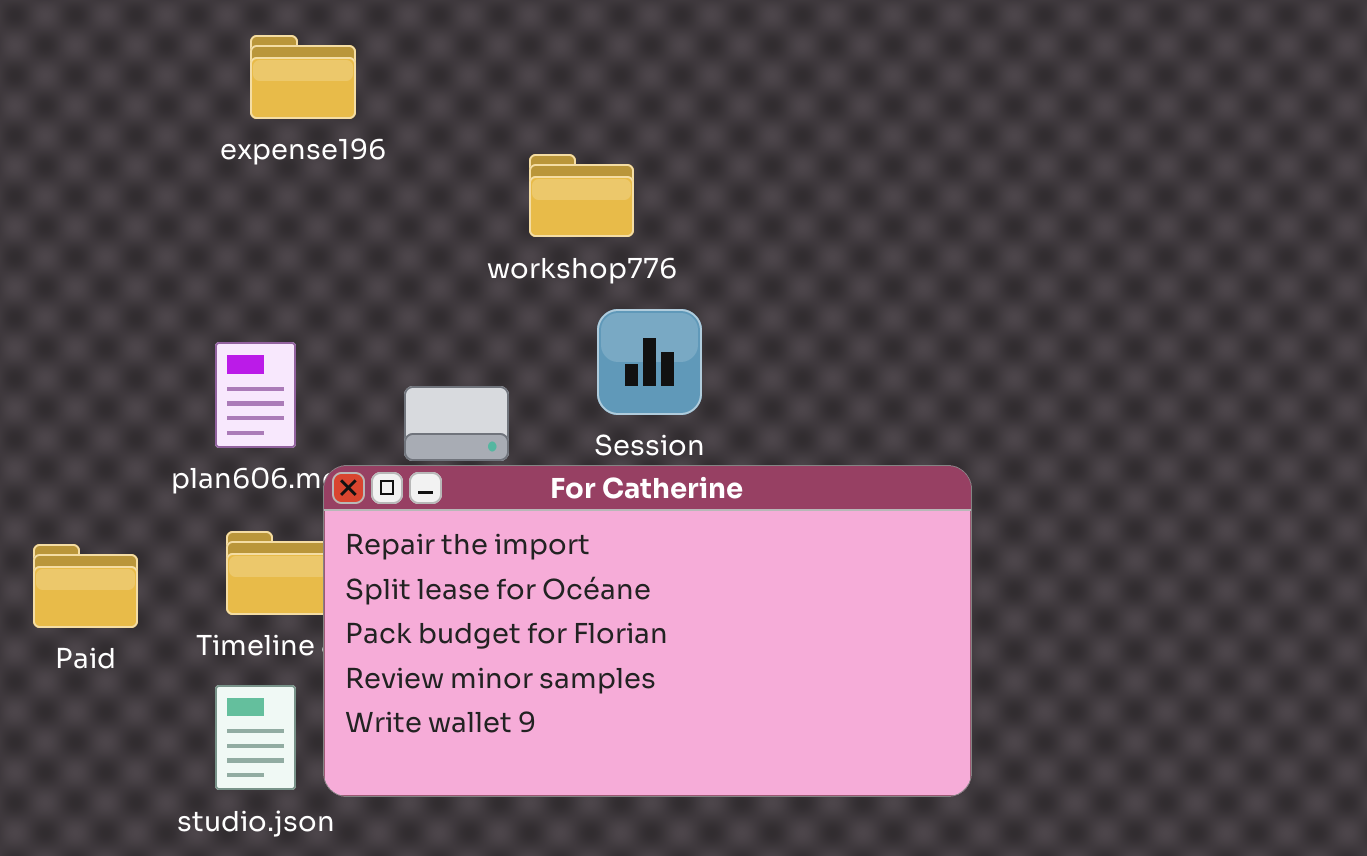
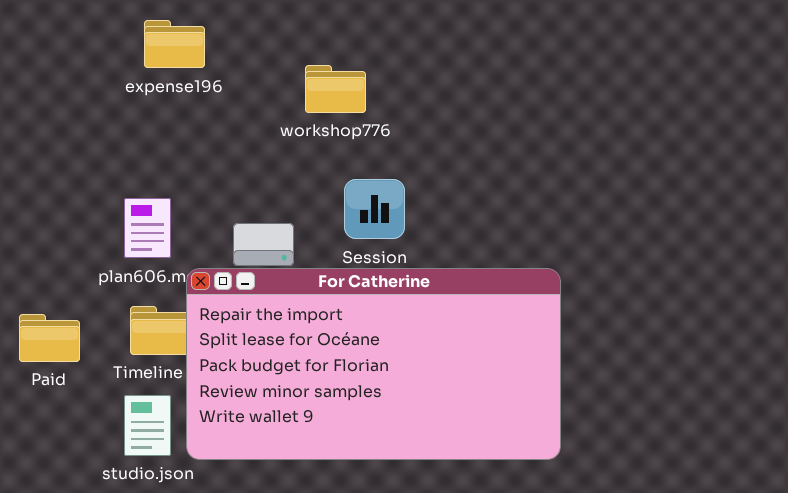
workshop776: [529,154,634,237] -> [305,65,366,113], moved

